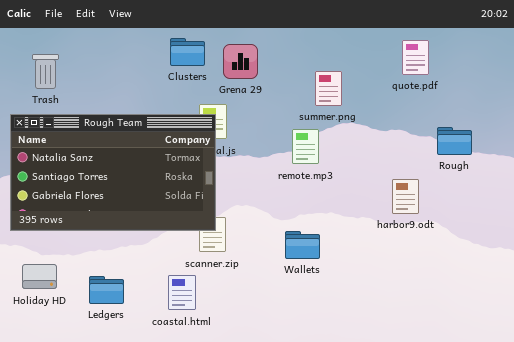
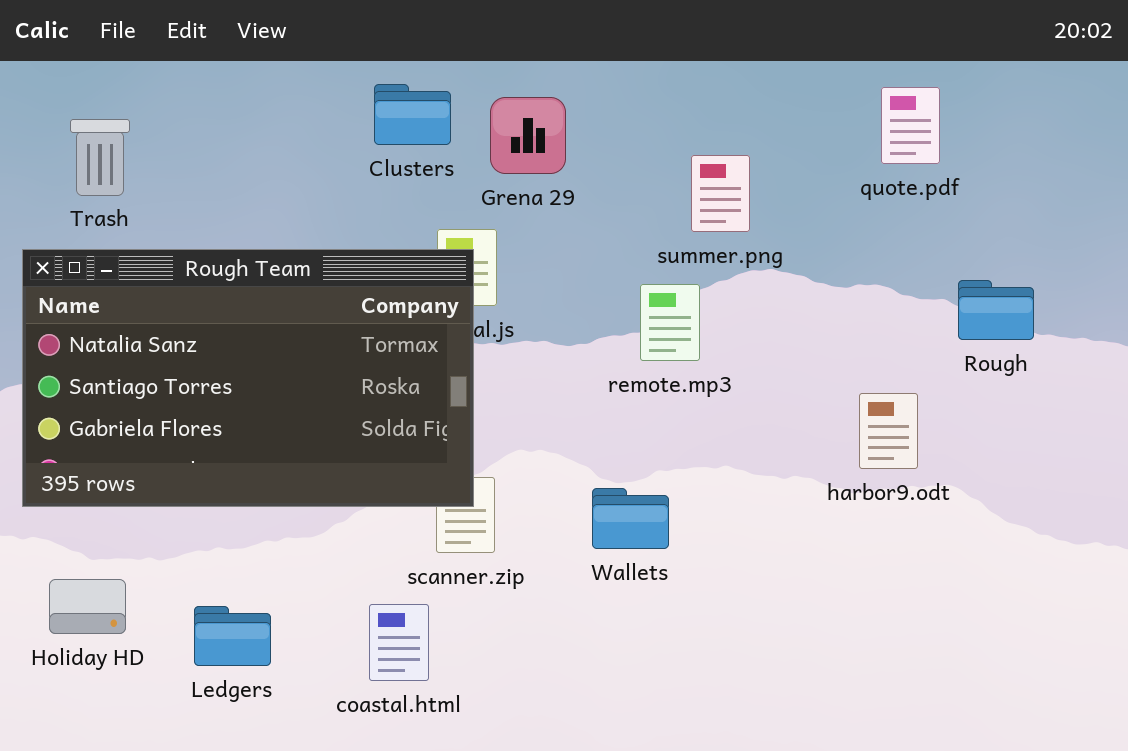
Wallets: [285,231,320,259] -> [592,488,669,549], moved

